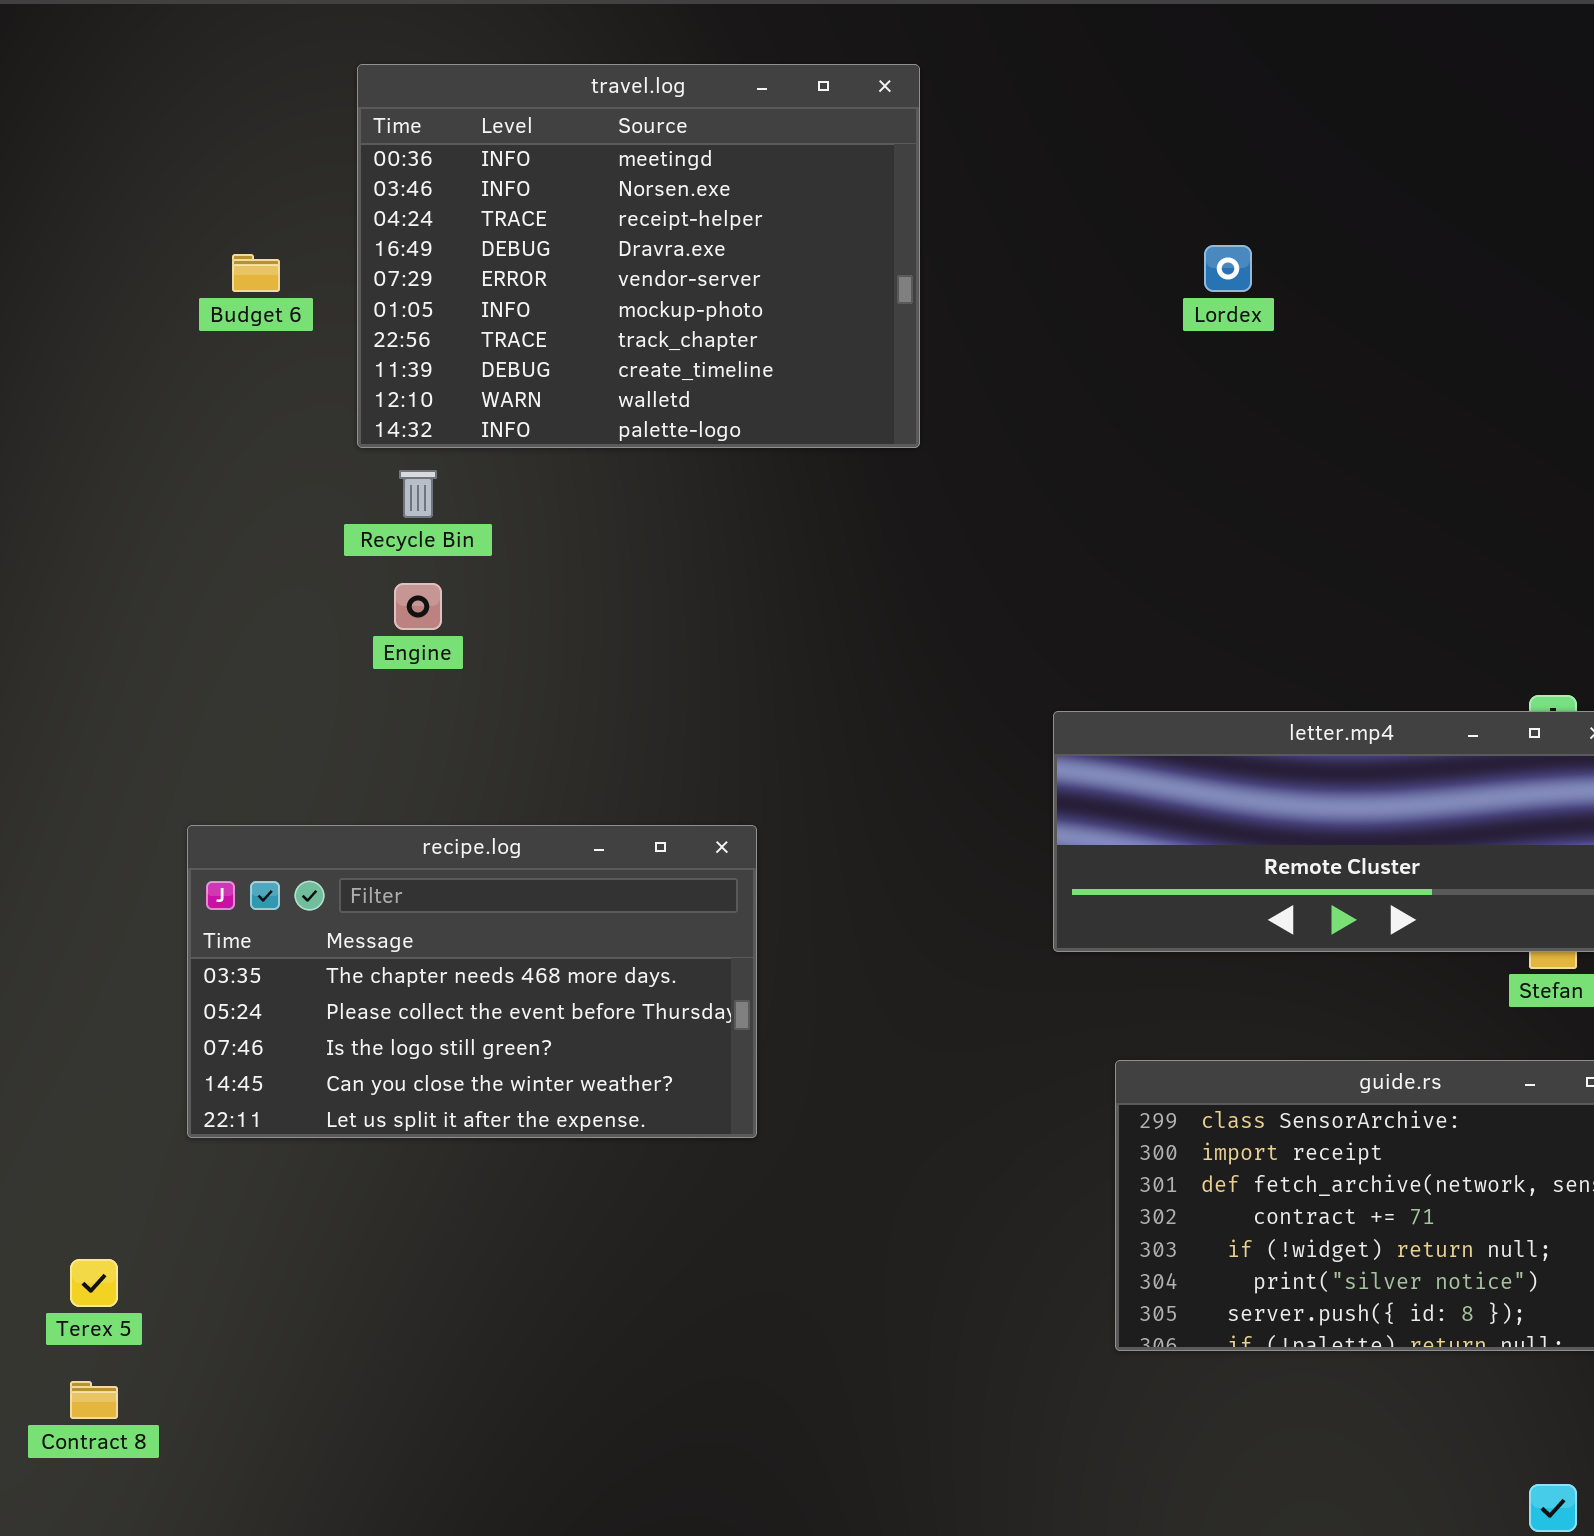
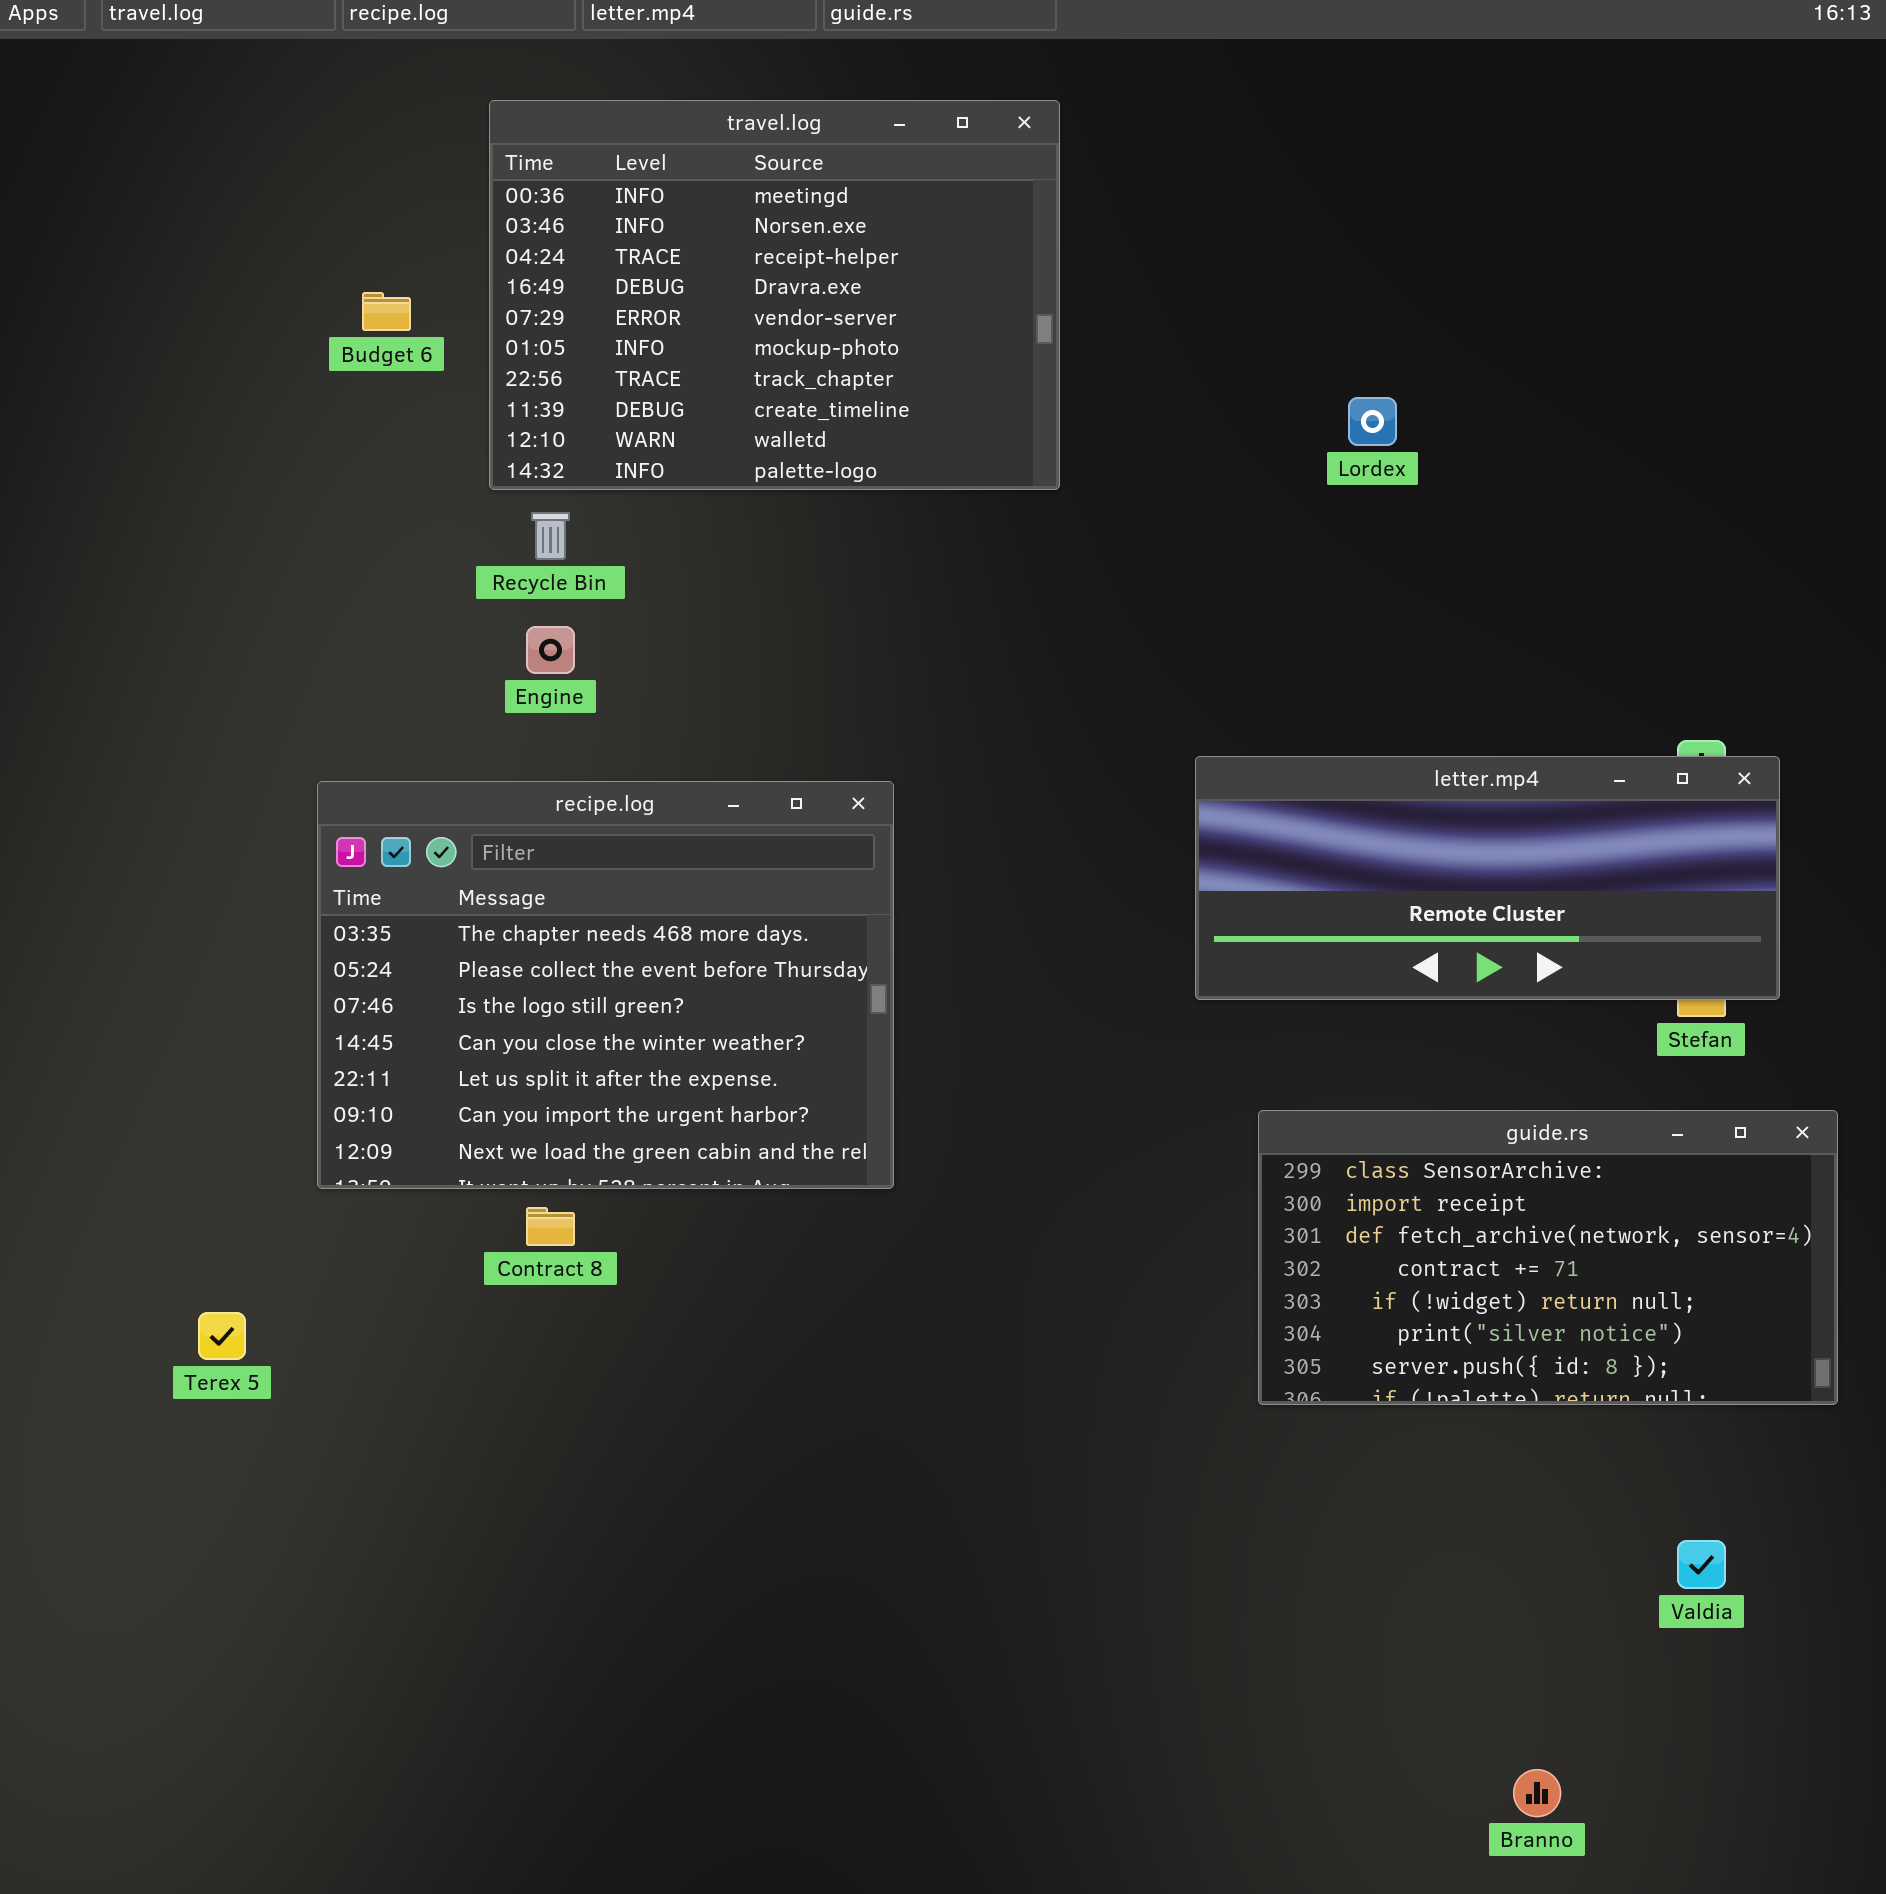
Lordex: [1204,245,1252,292] -> [1348,397,1397,446], moved
recipe.log: [187,825,757,1138] -> [317,781,894,1189], resized
Contract 8: [70,1381,118,1419] -> [526,1207,575,1246], moved

